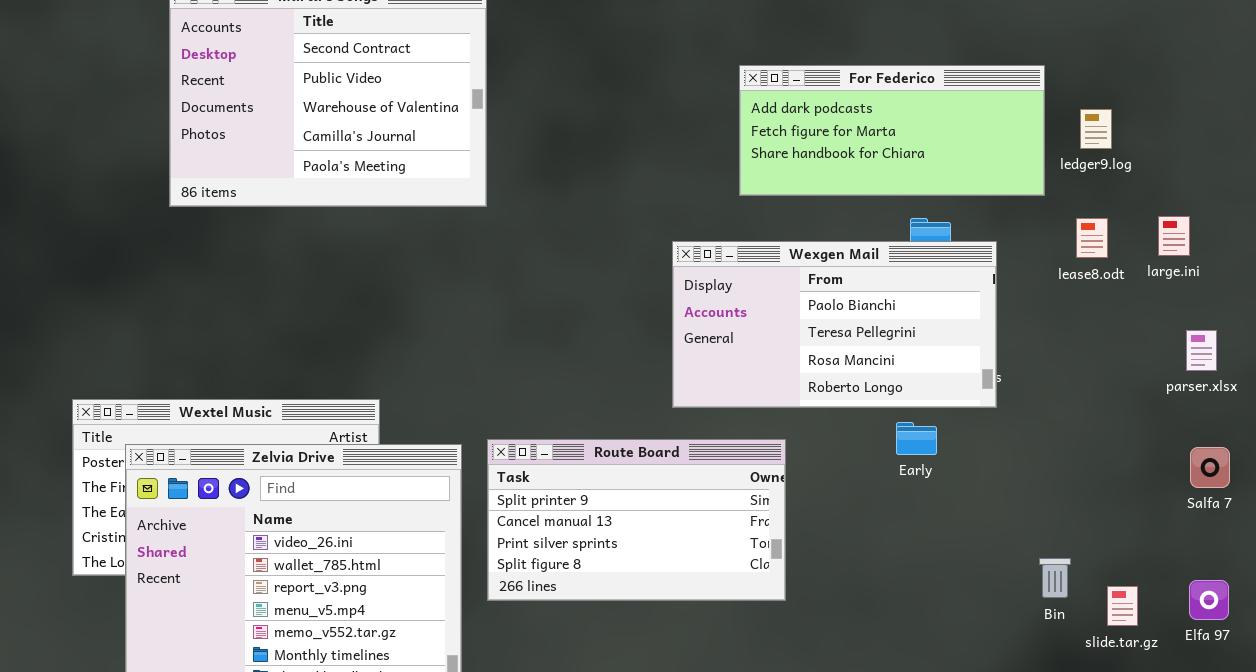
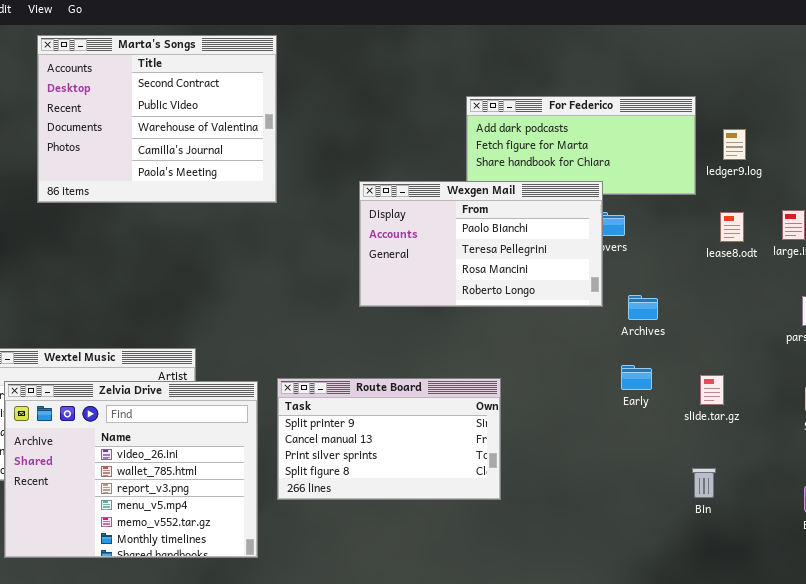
Wexgen Mail: [672,241,997,408] -> [359,181,603,307], moved
Early: [896,422,937,455] -> [621,365,652,390], moved
slide.tar.gz: [1107,586,1138,626] -> [700,375,724,405], moved

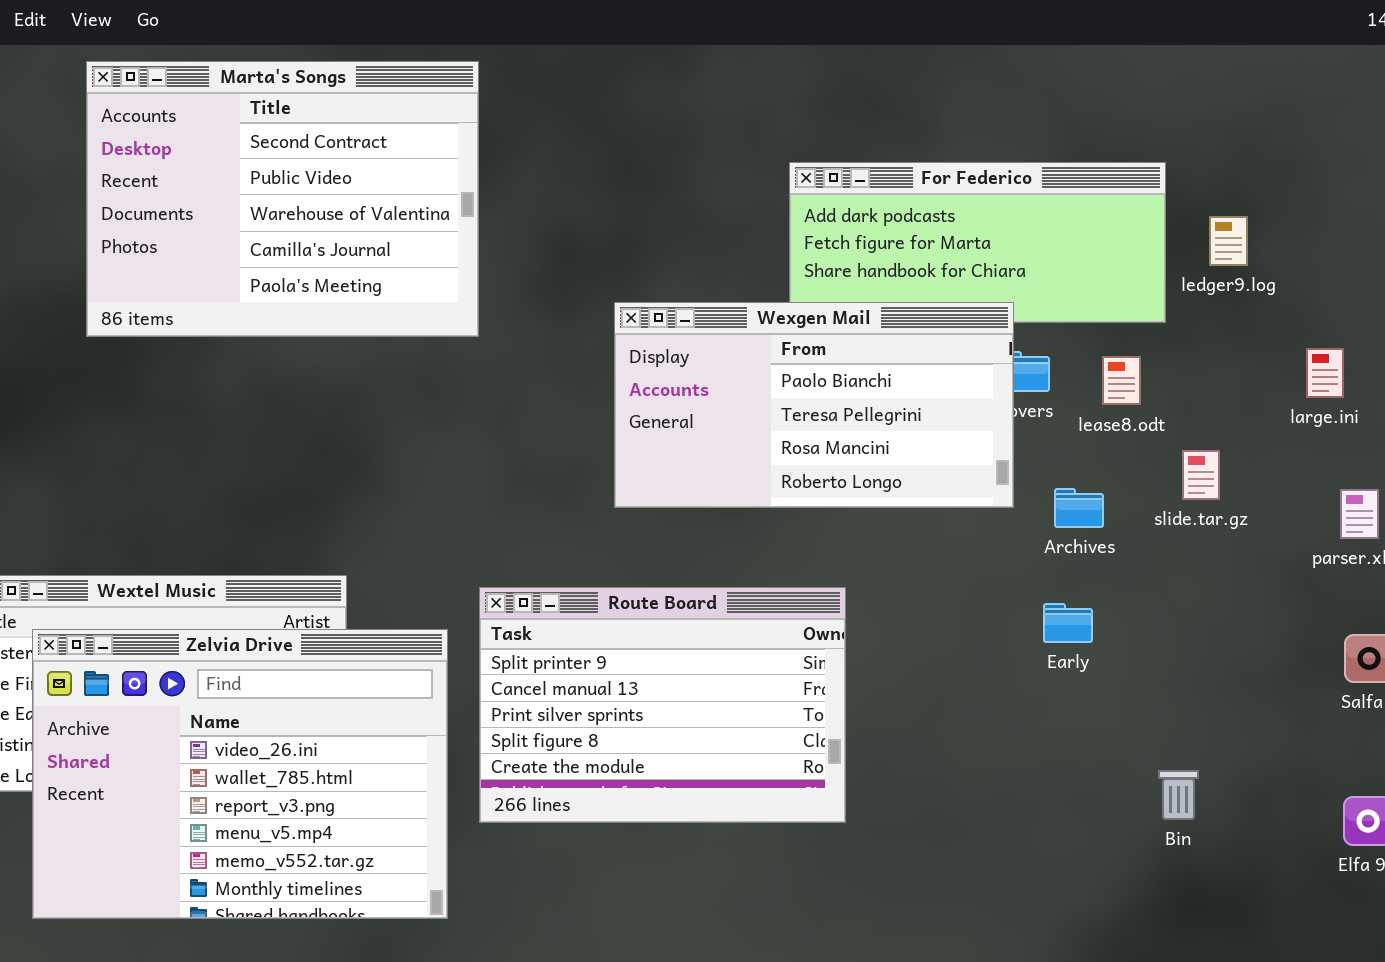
lease8.odt: [720,212,744,242] -> [1102,356,1141,405], moved
slide.tar.gz: [700,375,724,405] -> [1182,450,1220,500], moved
Route Board: [277,378,501,500] -> [479,587,846,823], resized

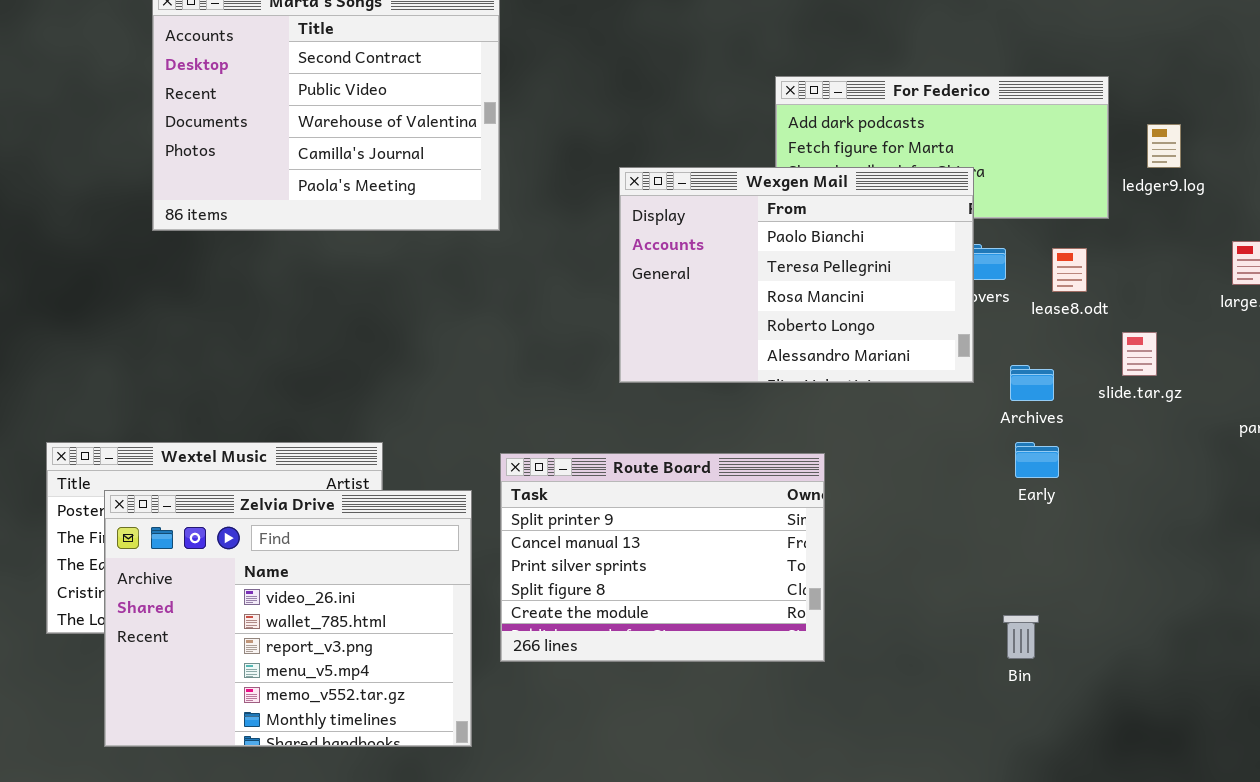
Wexgen Mail: [614,302,1014,508] -> [619,167,974,383], resized
Early: [1043,603,1093,643] -> [1015,442,1059,478], moved
Bin: [1158,770,1199,820] -> [1003,615,1039,659], moved

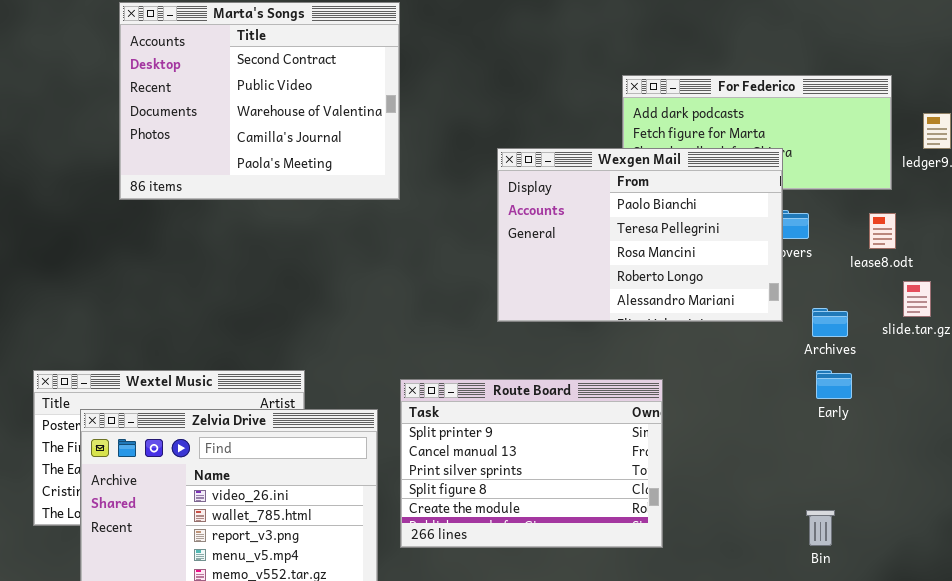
lease8.odt: [1052,248,1087,292] -> [869,213,896,249], moved

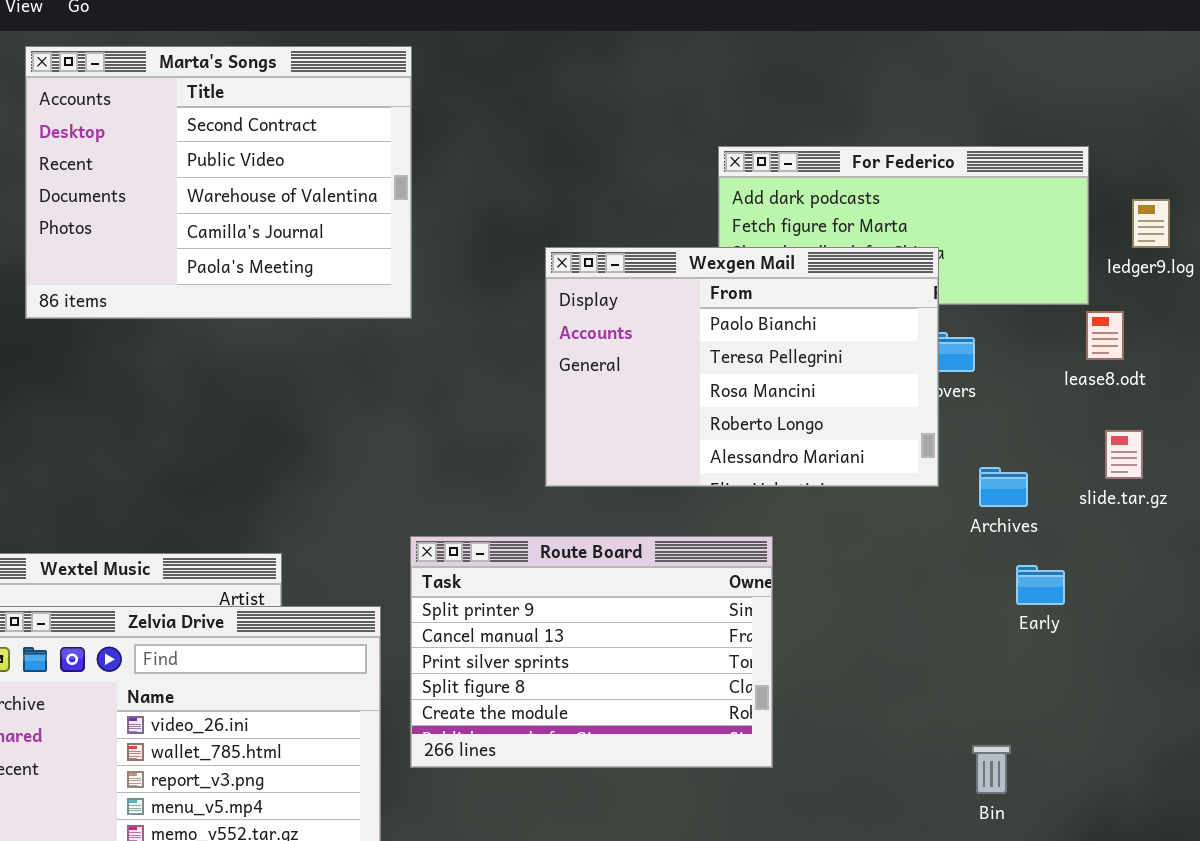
lease8.odt: [869,213,896,249] -> [1086,311,1124,360], moved
Early: [816,370,852,399] -> [1016,565,1065,605], moved
Route Board: [400,379,663,548] -> [410,536,773,768], moved

